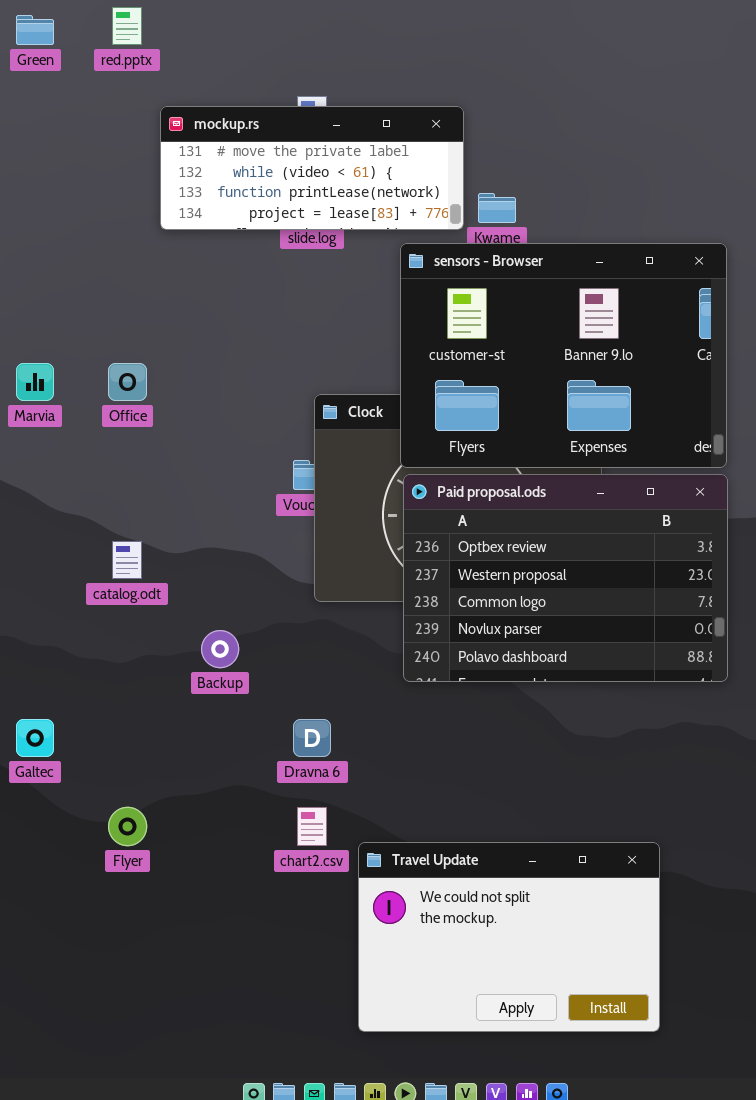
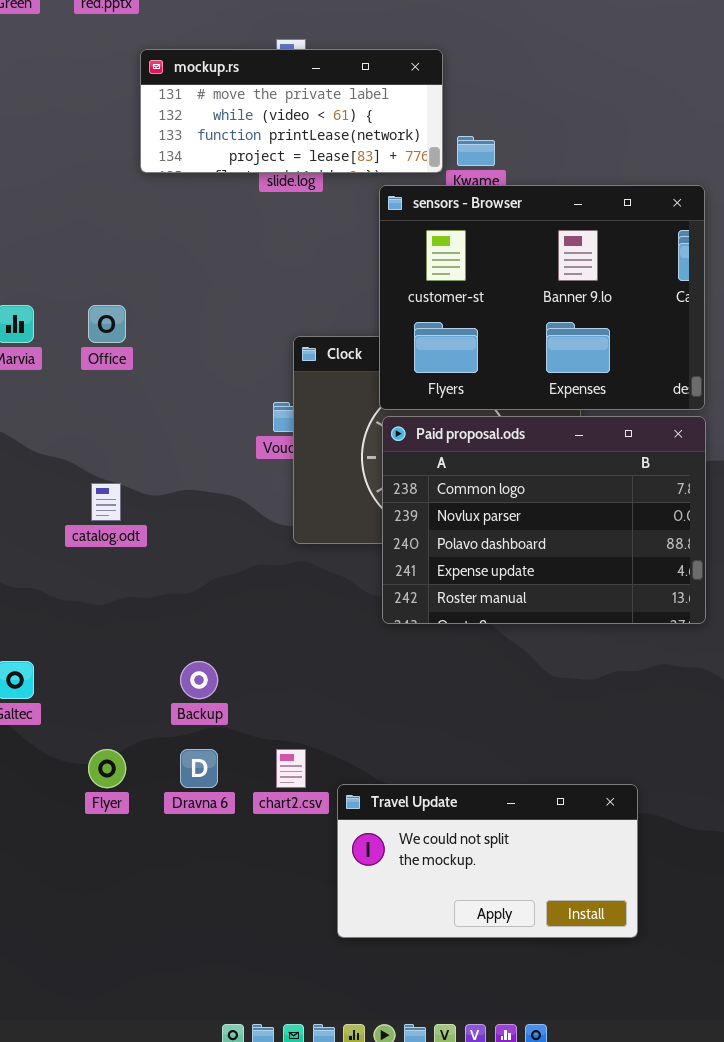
Paid proposal.ods: [403,474,728,682] -> [382,416,706,624], scrolled down 2 rows
Backup: [201,630,239,668] -> [180,661,218,699], moved
Dravna 6: [293,719,331,757] -> [180,749,218,788], moved
Travel Update: [358,842,660,1032] -> [337,784,638,938], resized

